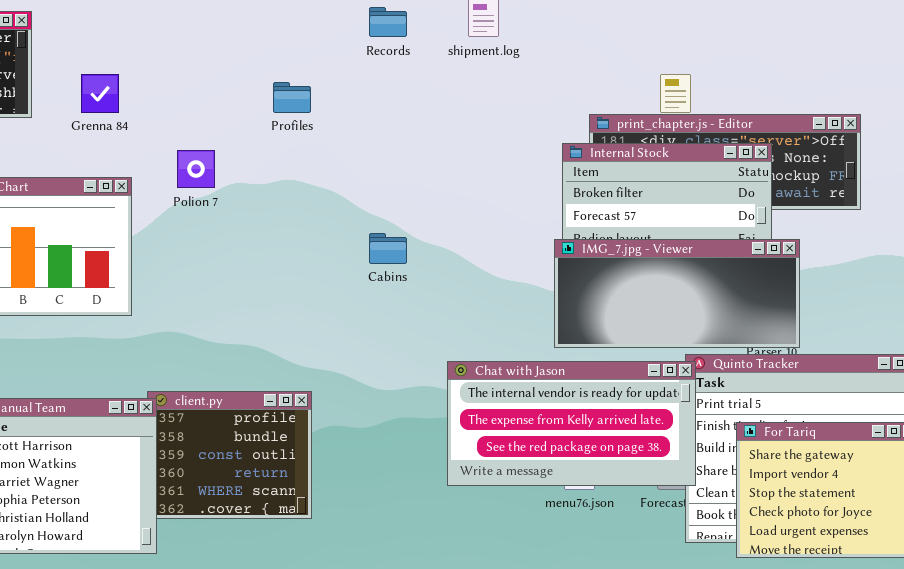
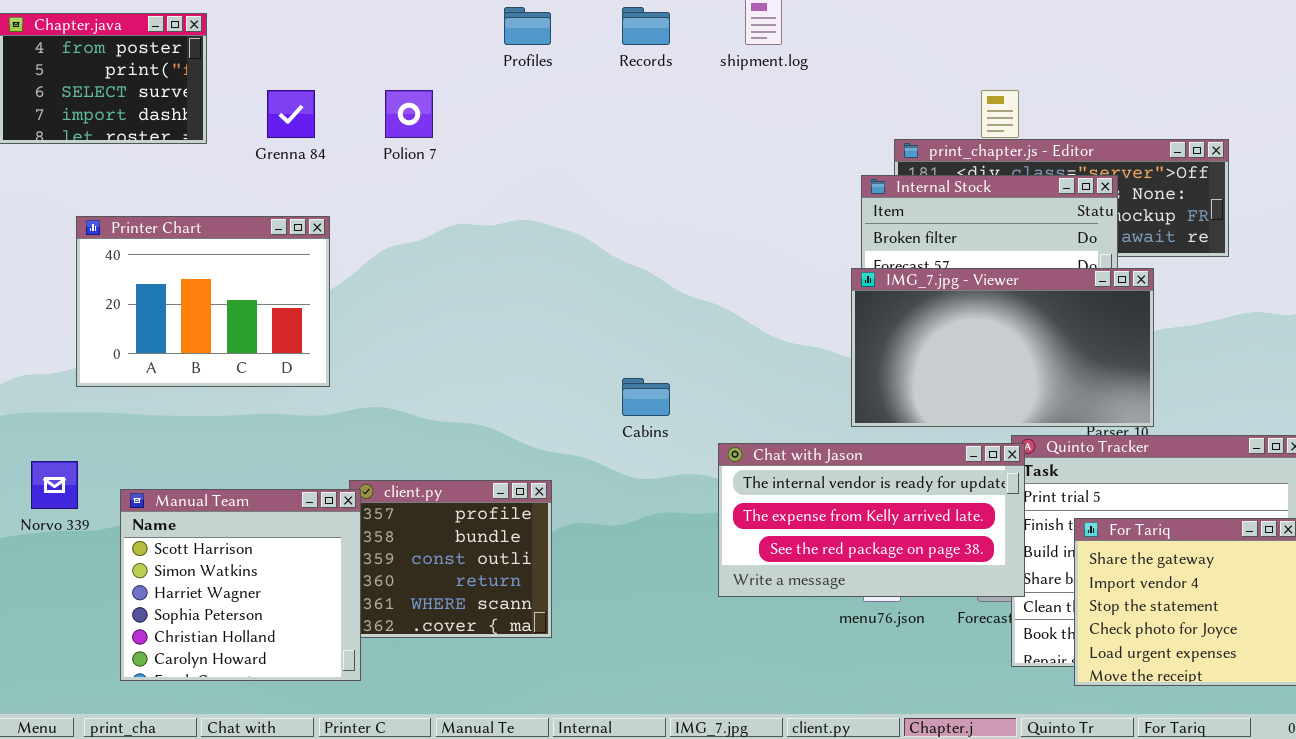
Profiles: [273,82,311,113] -> [504,7,551,45], moved
Polion 7: [177,150,215,188] -> [385,90,433,138], moved
Cabins: [369,233,407,264] -> [622,378,670,416], moved
IMG_7.jpg - Viewer: [554,239,800,348] -> [851,268,1154,427], resized

